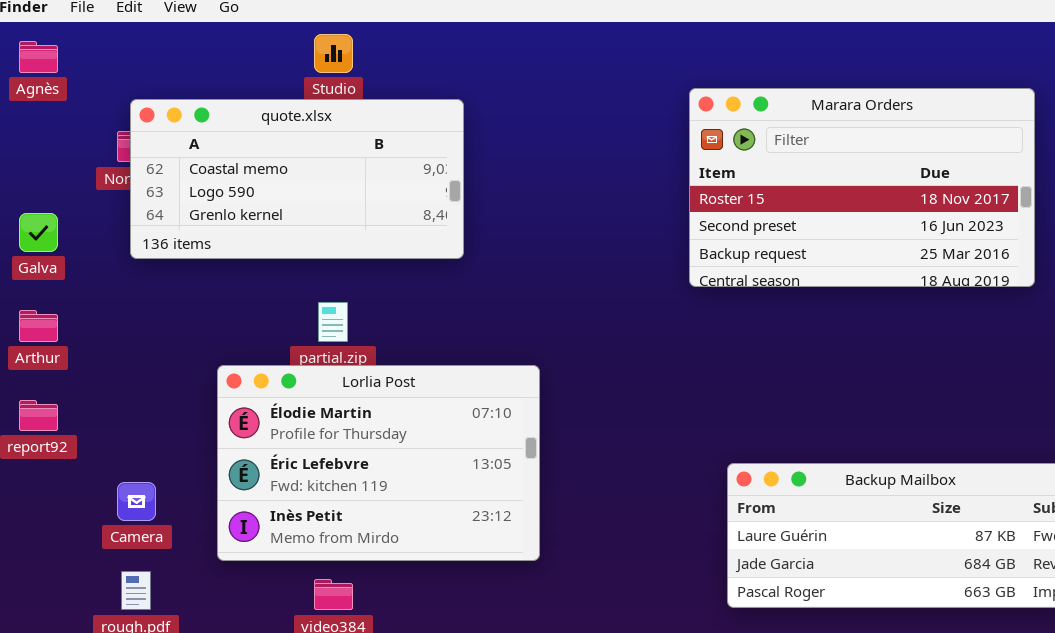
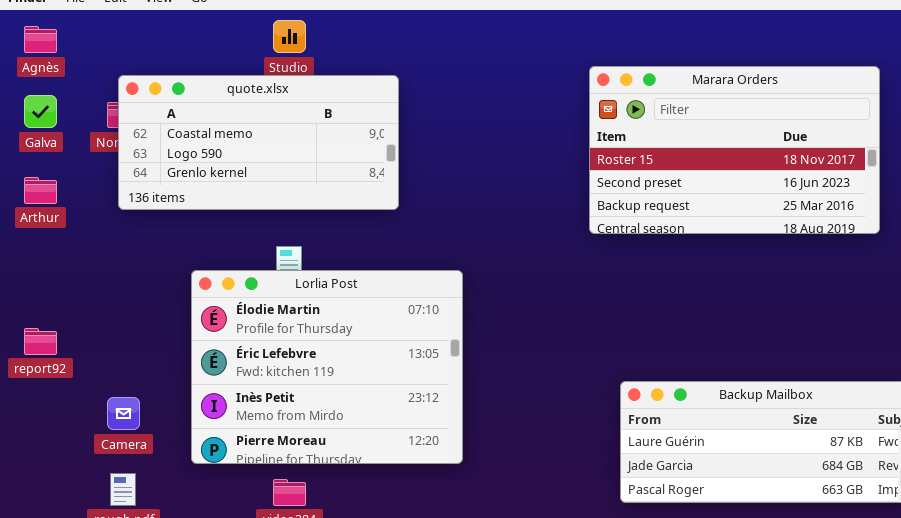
Galva: [19,213,58,252] -> [24,95,57,128], moved
Arthur: [19,310,58,342] -> [24,177,57,204], moved
Lorlia Post: [217,365,540,561] -> [191,270,463,464], resized

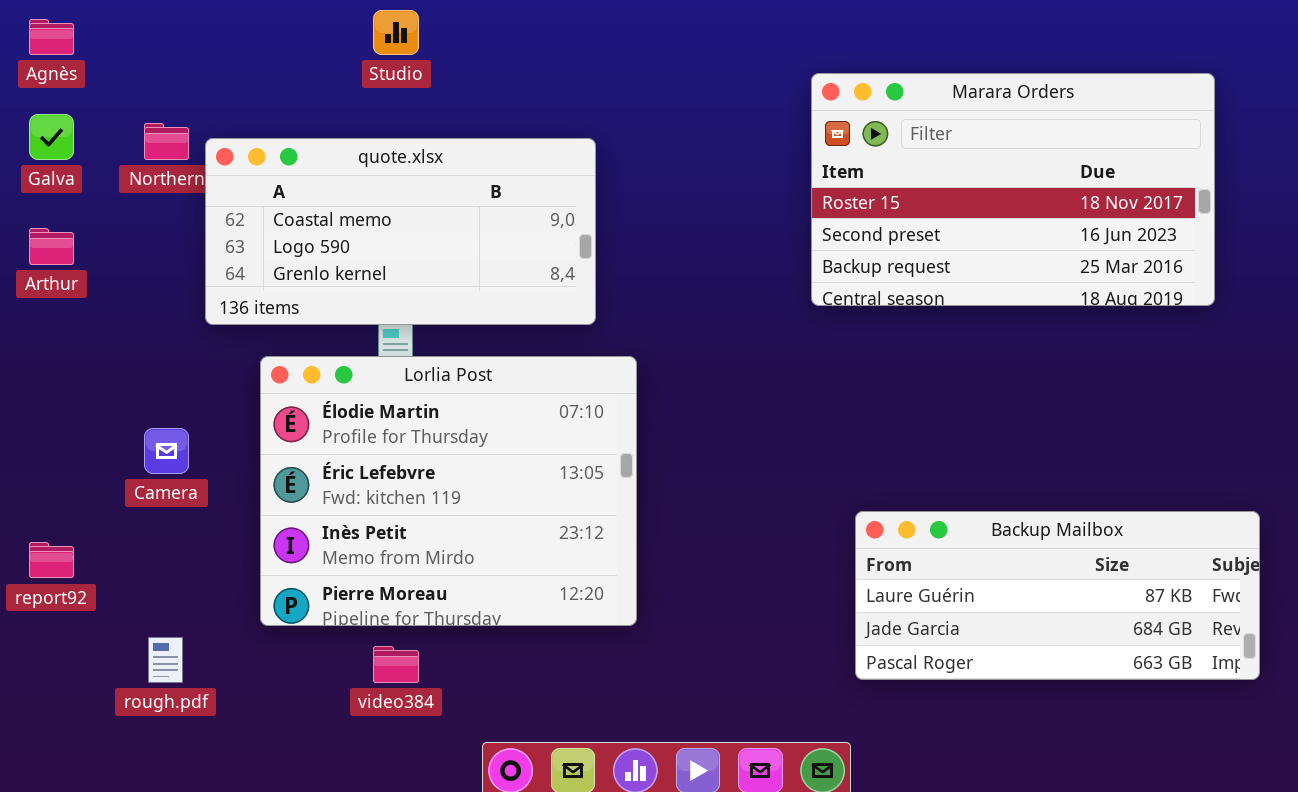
quote.xlsx: [118,75,399,210] -> [205,138,596,325], moved
report92: [24,328,57,355] -> [29,542,74,578], moved
Camera: [107,397,140,430] -> [144,428,189,474], moved

